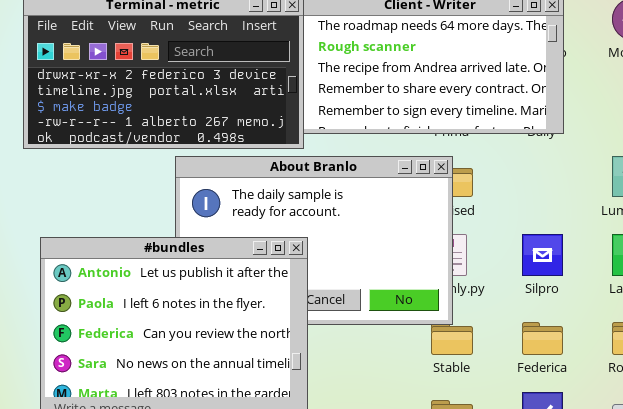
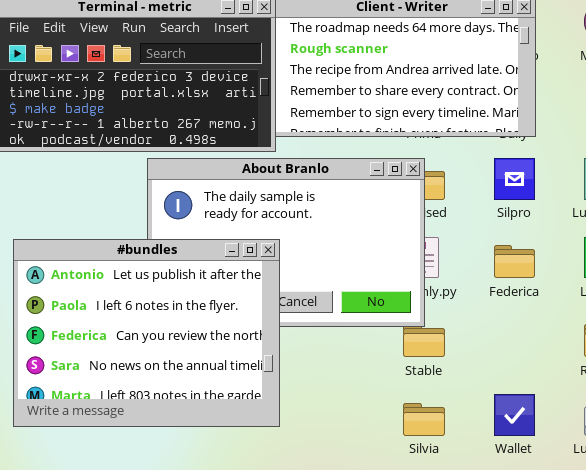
Silpro: [522,234,563,276] -> [494,158,535,200], moved
Federica: [522,322,563,355] -> [494,245,535,278], moved

